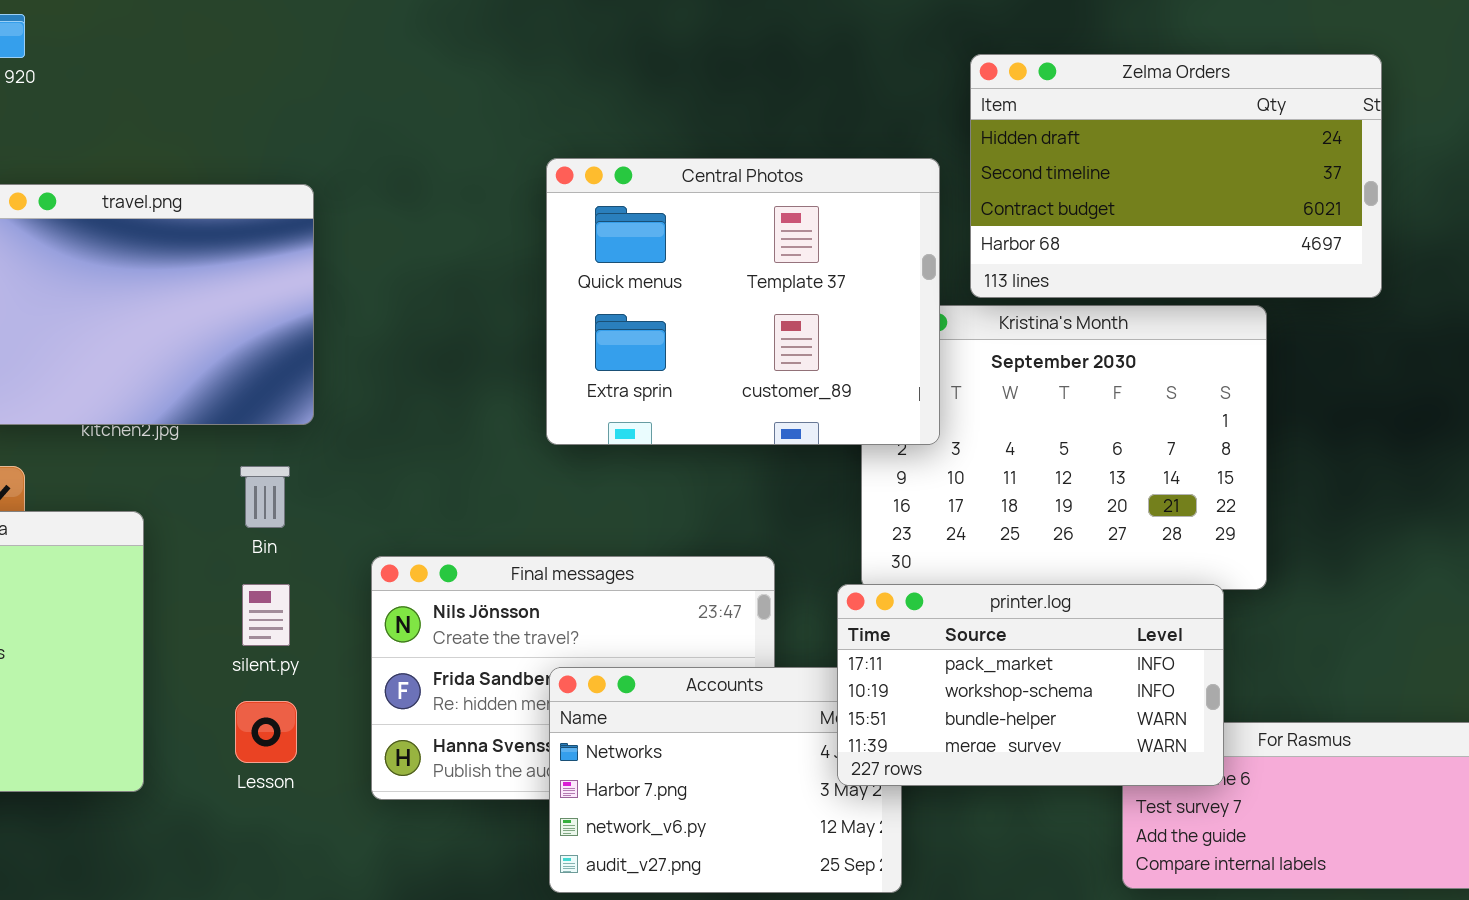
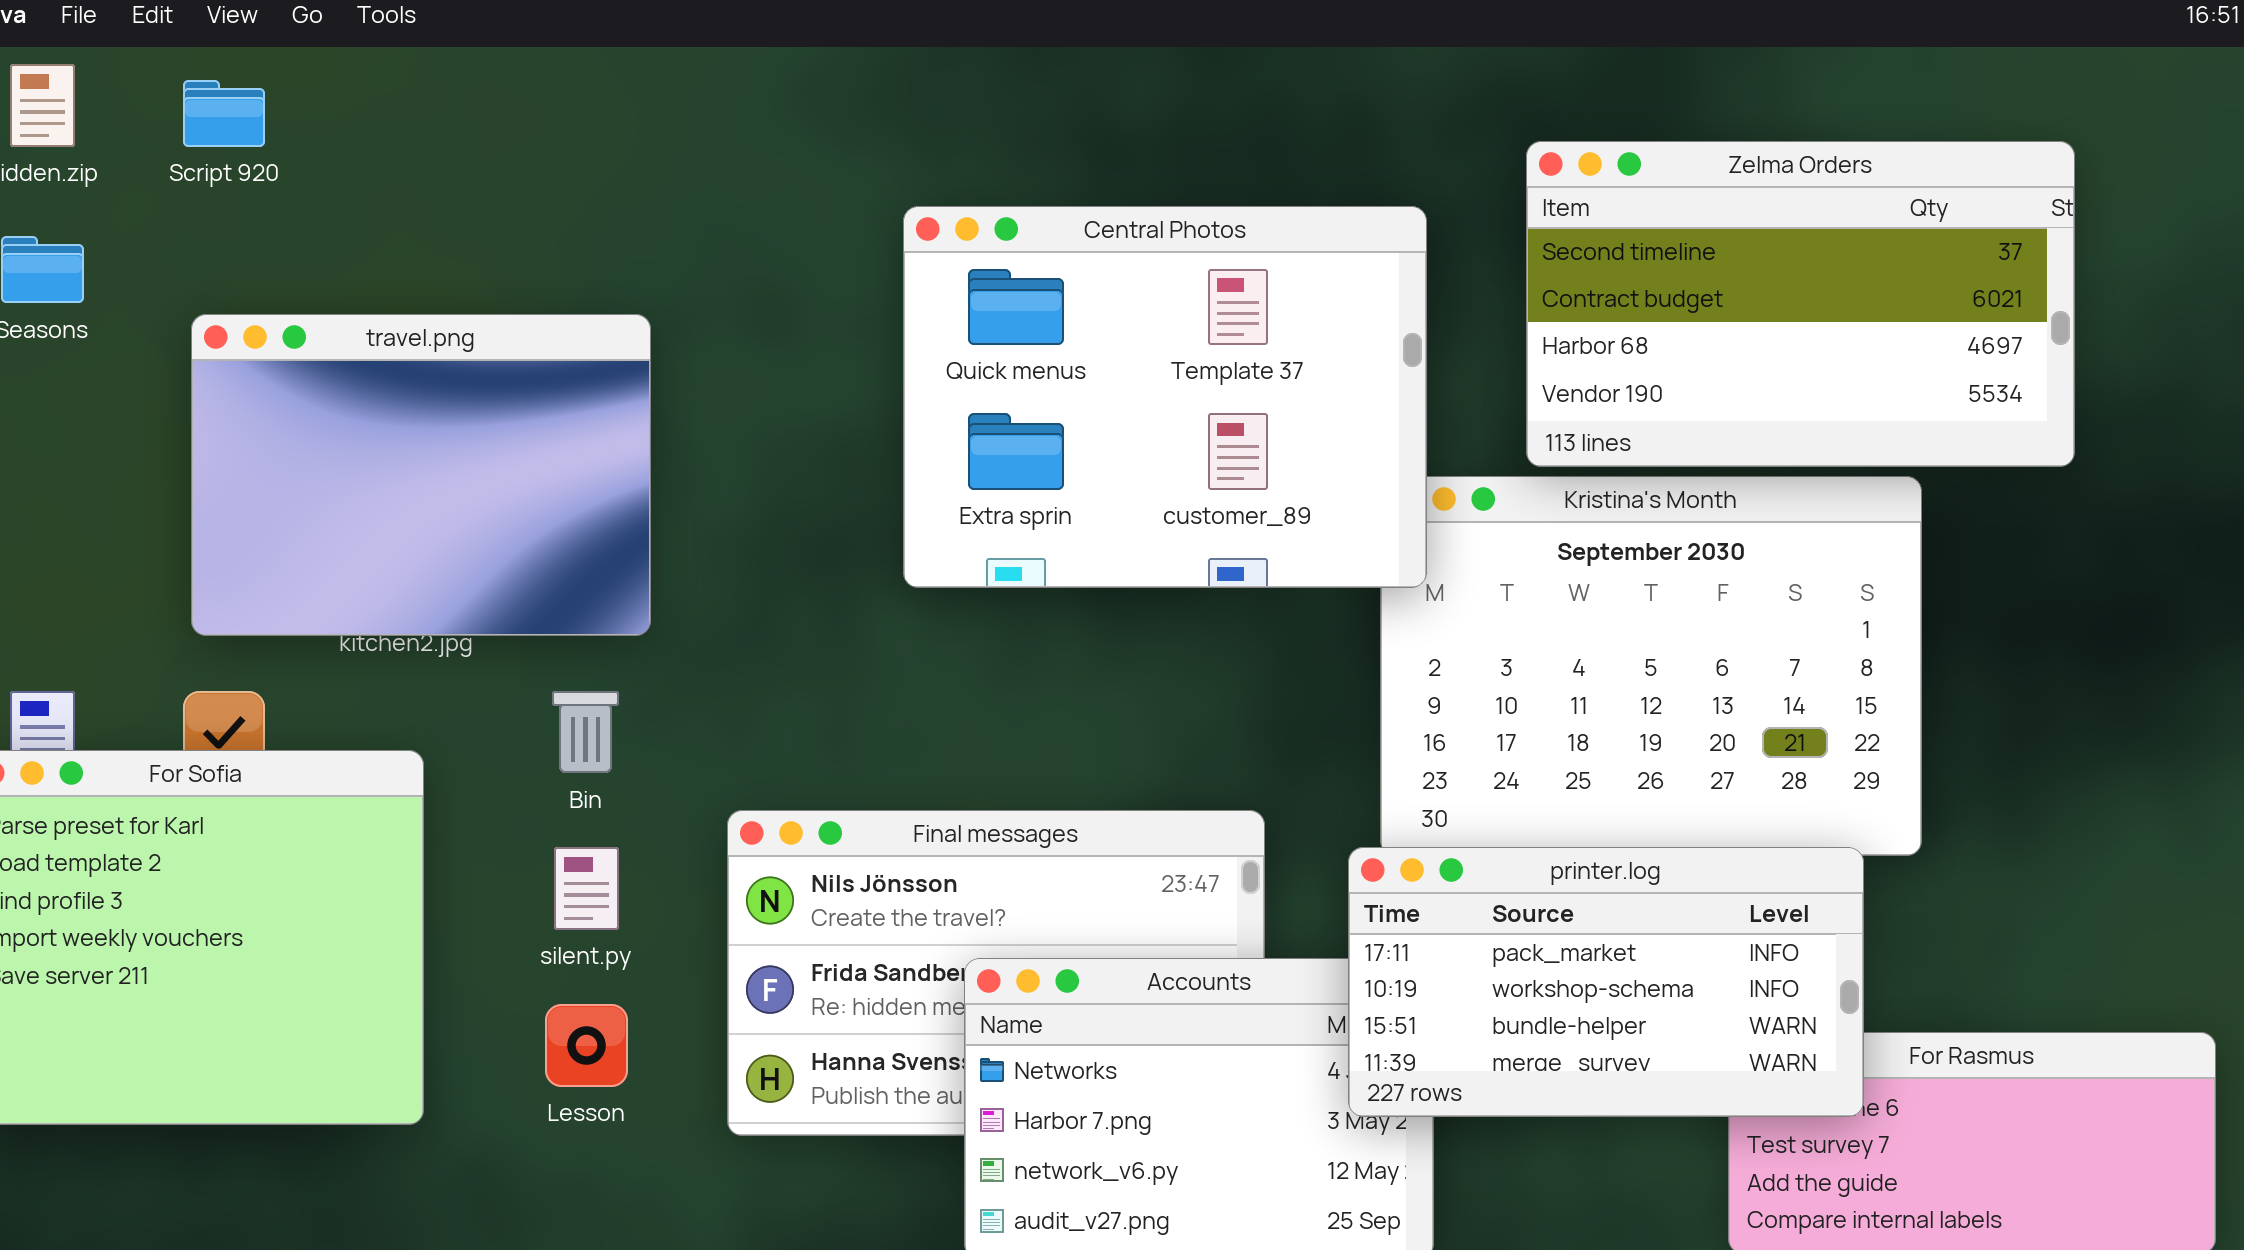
Zelma Orders: [970,54,1382,298] -> [1526,141,2075,467], scrolled down 1 row
Central Photos: [546,158,940,445] -> [903,206,1427,588], moved

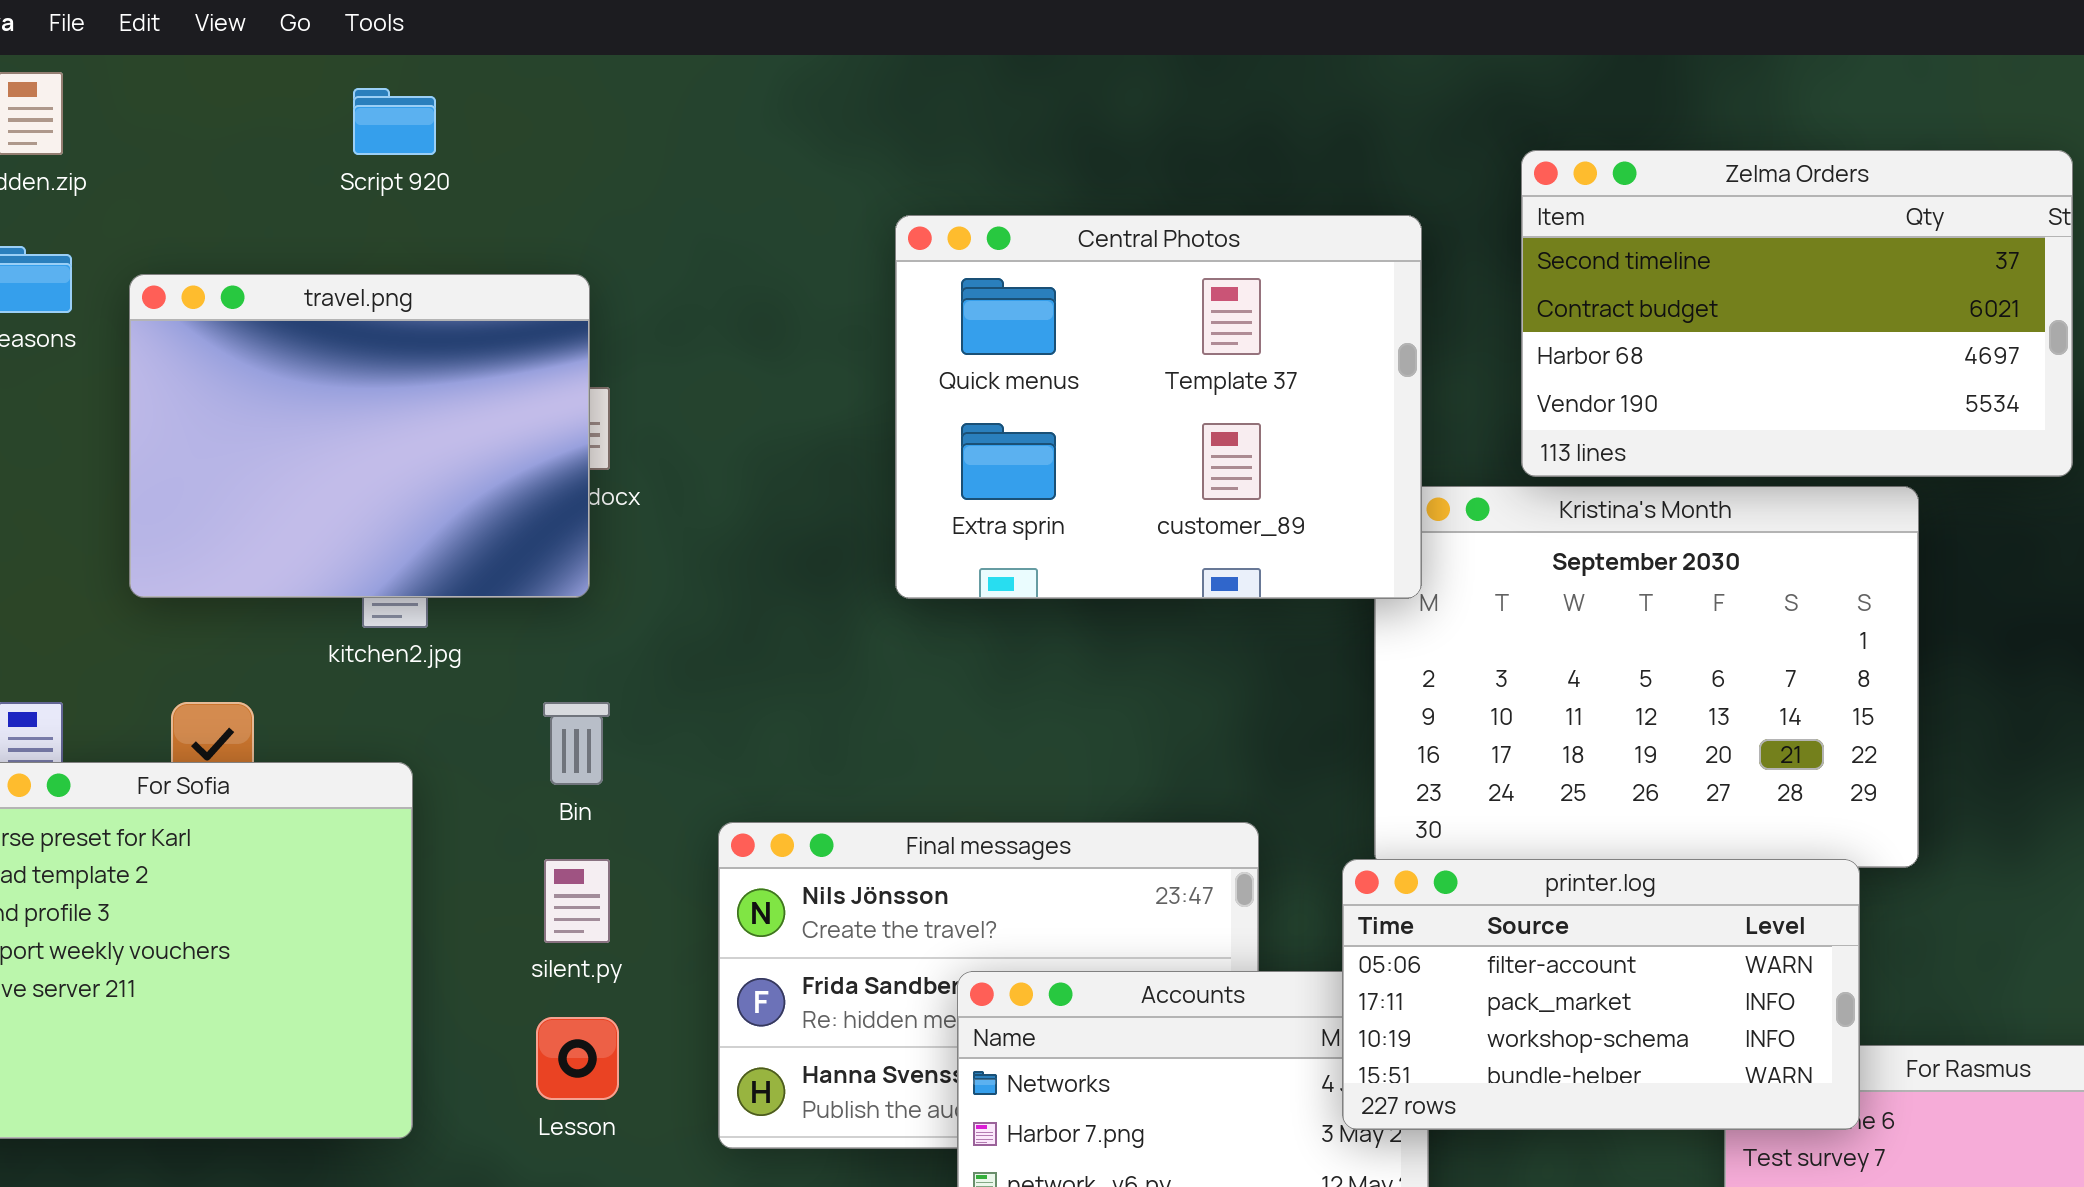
Script 920: [183,80,265,147] -> [353,88,436,155], moved
travel.png: [191,314,651,636] -> [129,274,590,598], moved
printer.log: [1348,847,1864,1117] -> [1342,859,1860,1130], scrolled up 1 row

